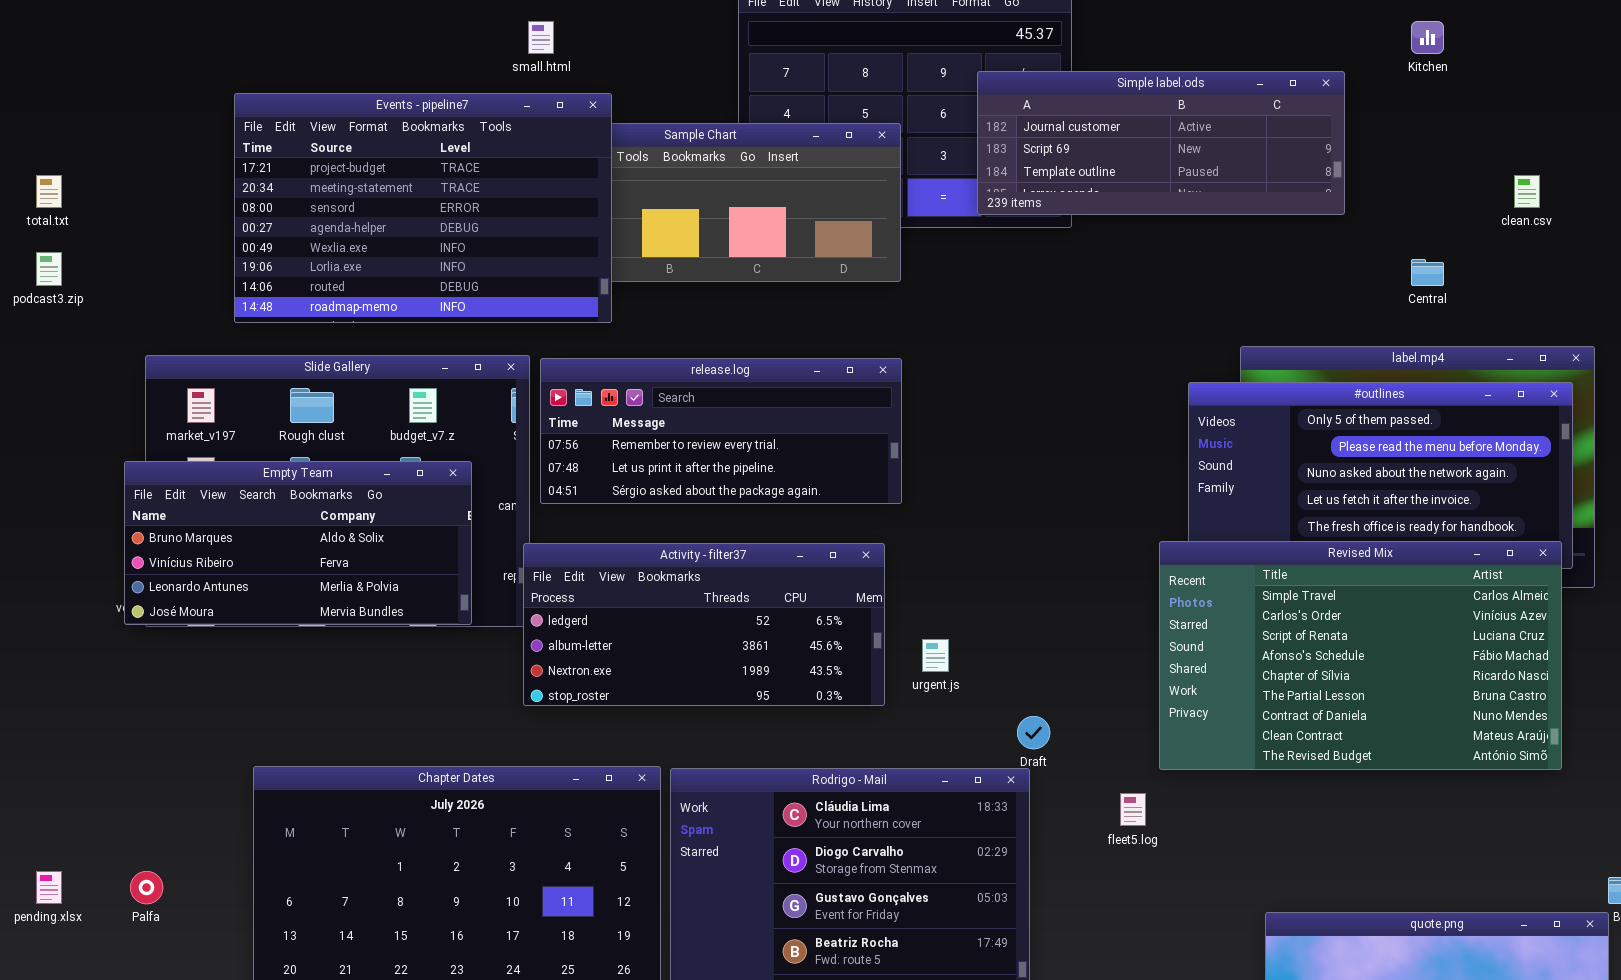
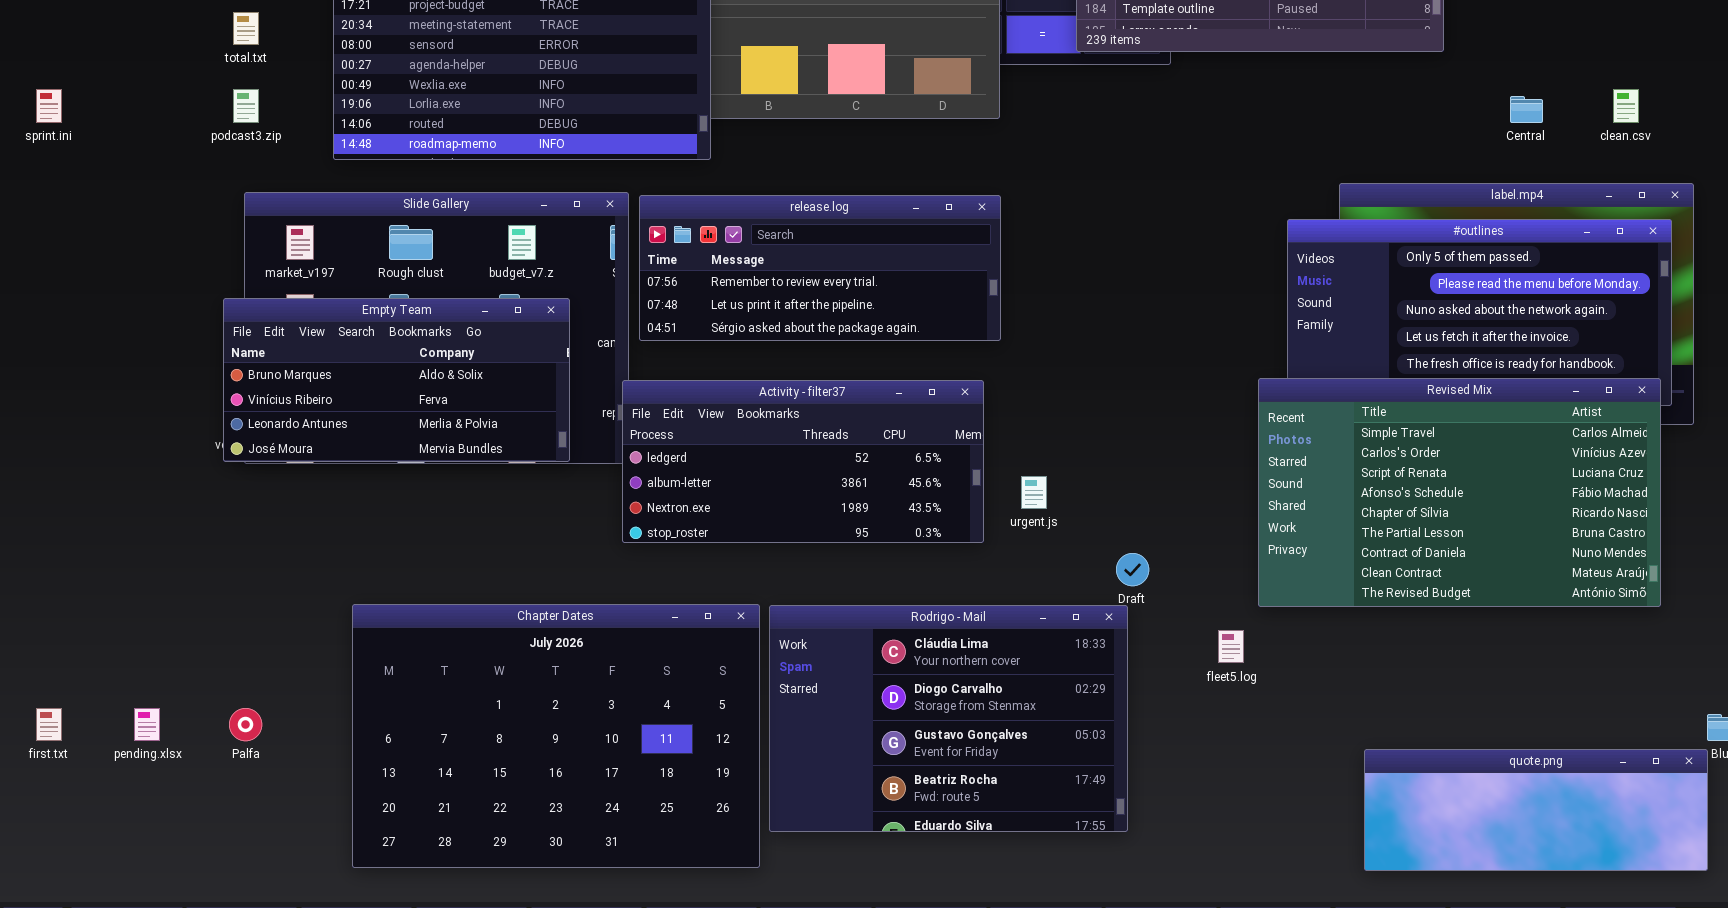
total.txt: [36,175,62,208] -> [233,12,259,45], moved
clean.csv: [1514,175,1540,208] -> [1613,89,1639,123], moved
podcast3.zip: [36,252,62,286] -> [233,89,259,123], moved

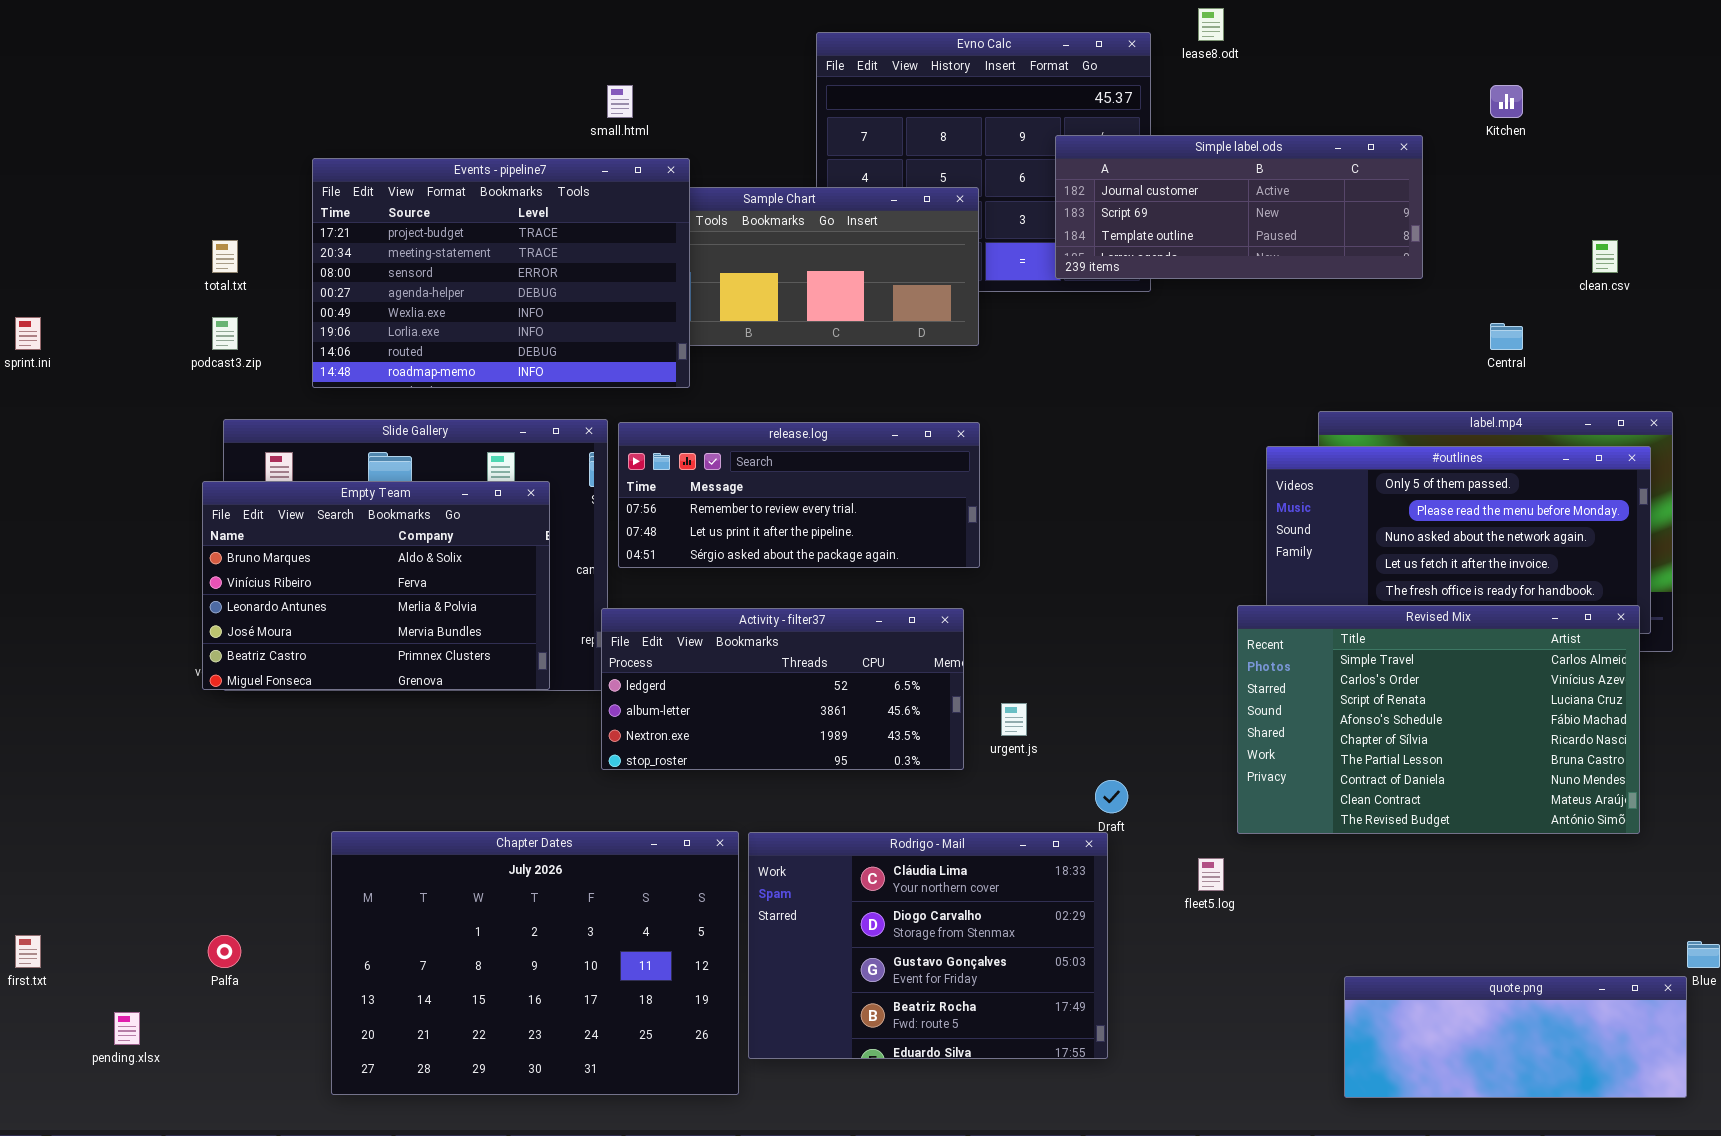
clean.csv: [1613,89,1639,123] -> [1592,240,1618,273], moved
Empty Team: [223,298,570,462] -> [202,481,550,690], resized
pending.xlsx: [134,708,160,741] -> [114,1012,140,1045], moved

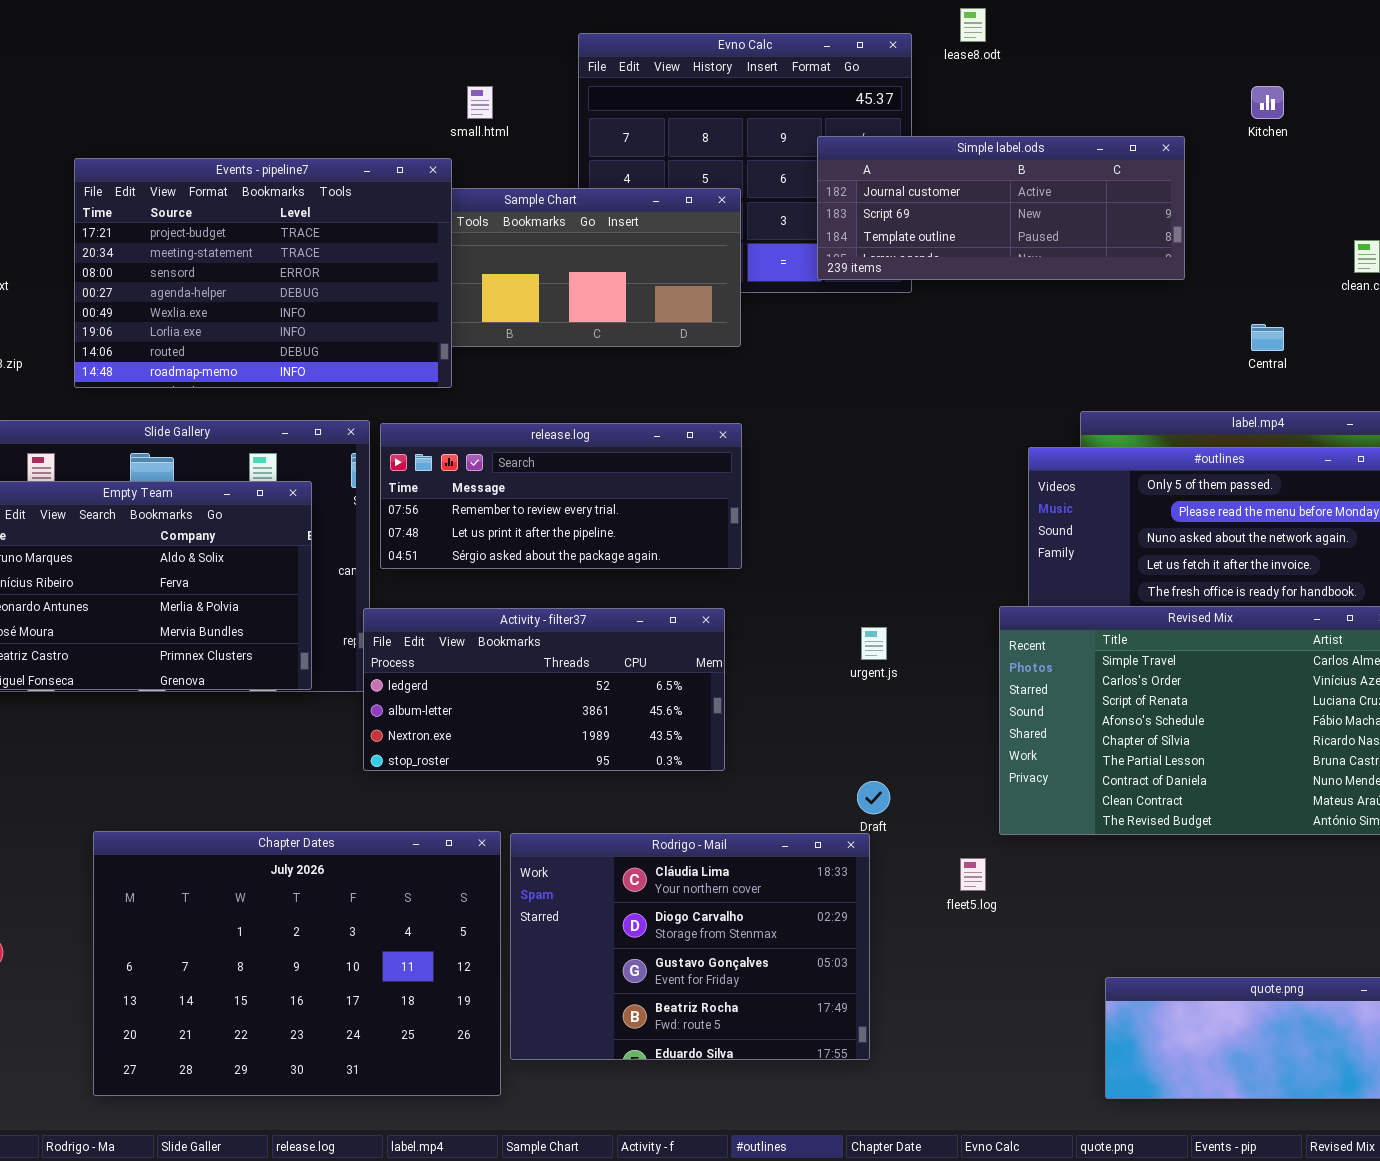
small.html: [607,85,633,118] -> [467,86,493,119], moved
urgent.js: [1001,703,1027,736] -> [861,627,887,660], moved

